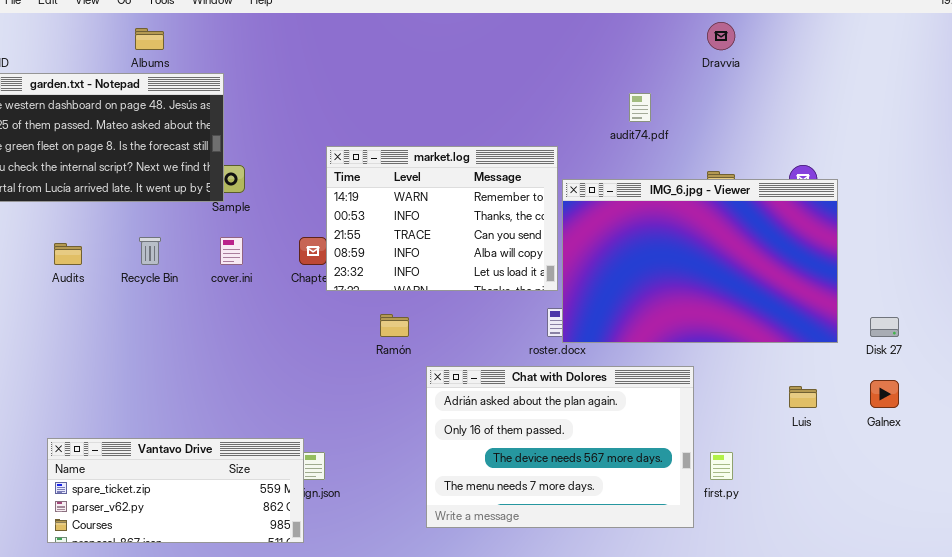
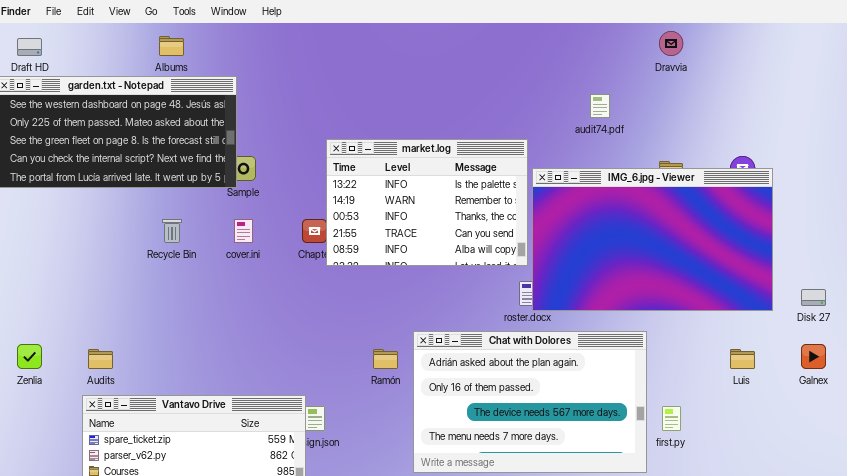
market.log: [326,146,558,291] -> [326,139,528,266], scrolled up 1 row
Audits: [54,243,82,265] -> [88,349,113,369], moved
Ramón: [380,314,409,337] -> [373,349,398,369], moved

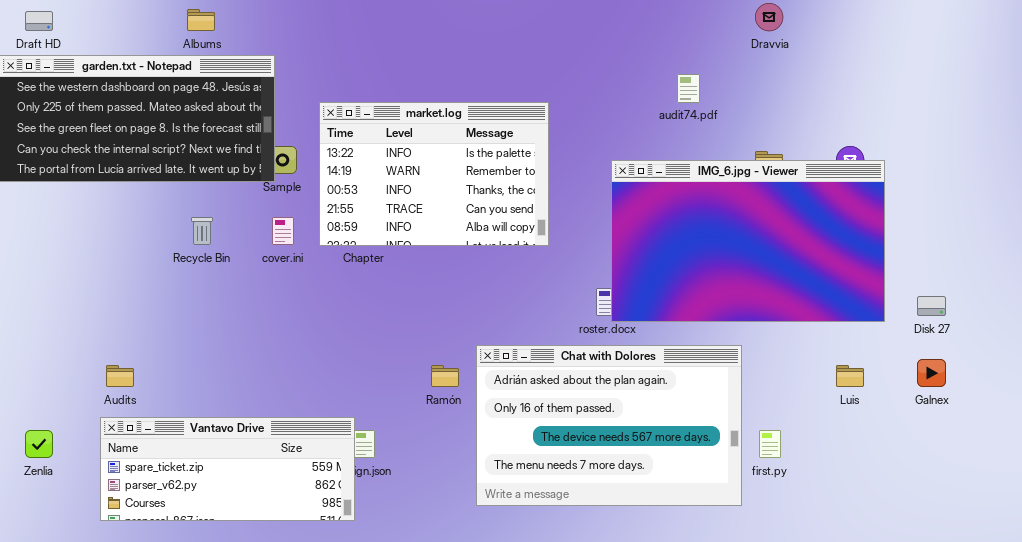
market.log: [326,139,528,266] -> [319,102,549,246], moved
Zenlia: [17,344,42,369] -> [25,430,53,458], moved

